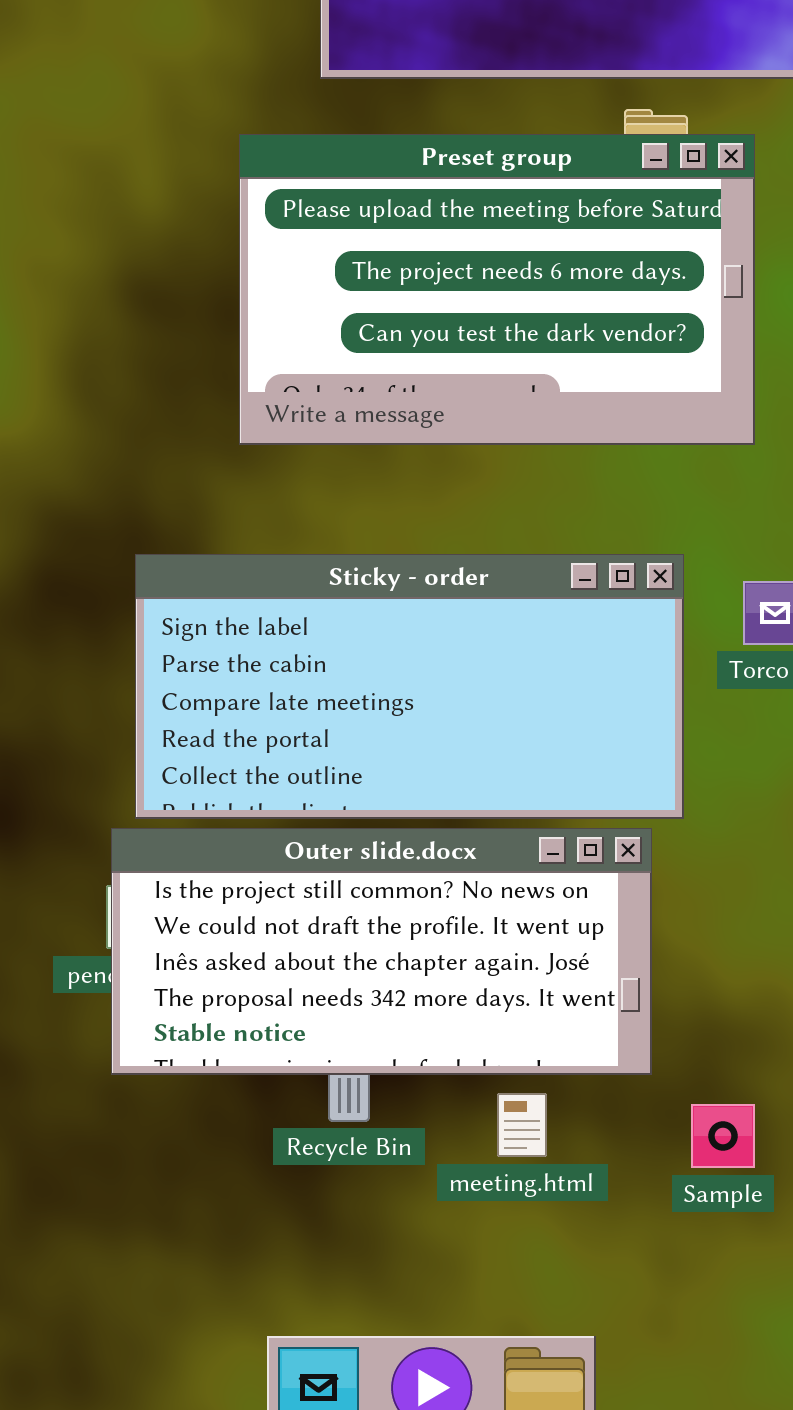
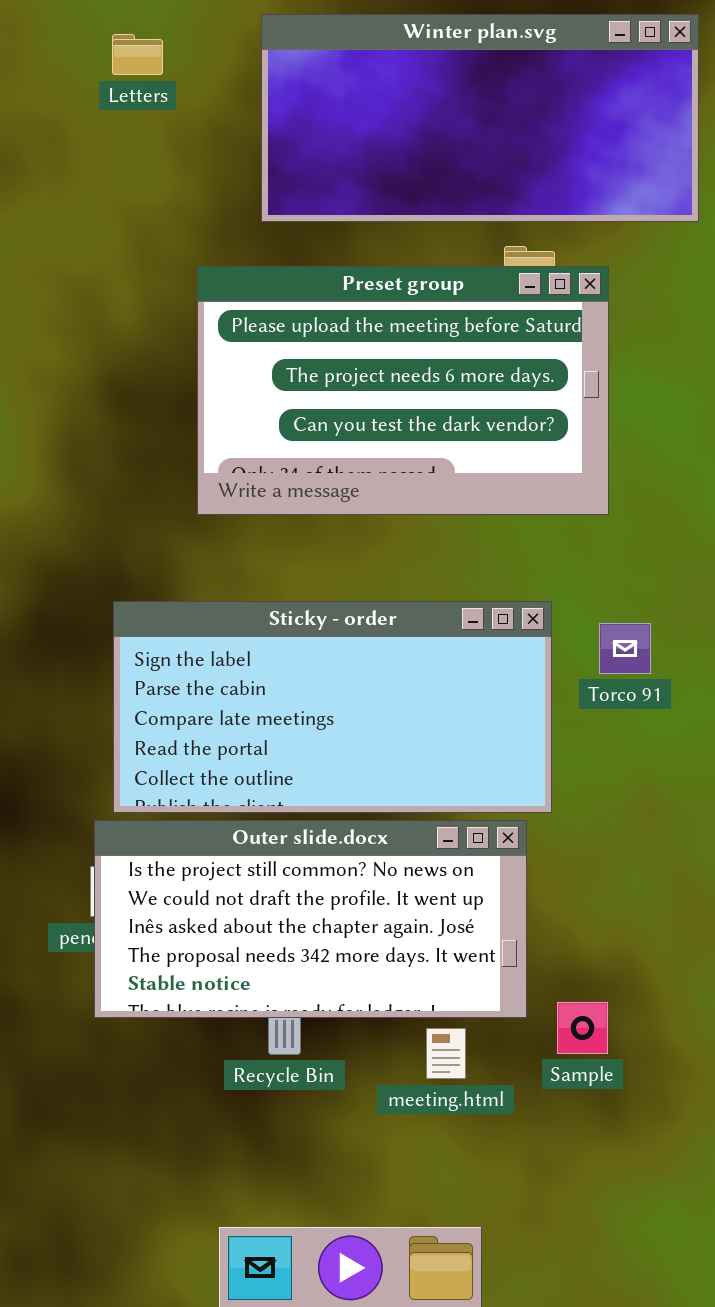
meeting.html: [497,1093,547,1157] -> [426,1028,466,1079], moved
Sample: [691,1104,755,1168] -> [557,1002,608,1054], moved

